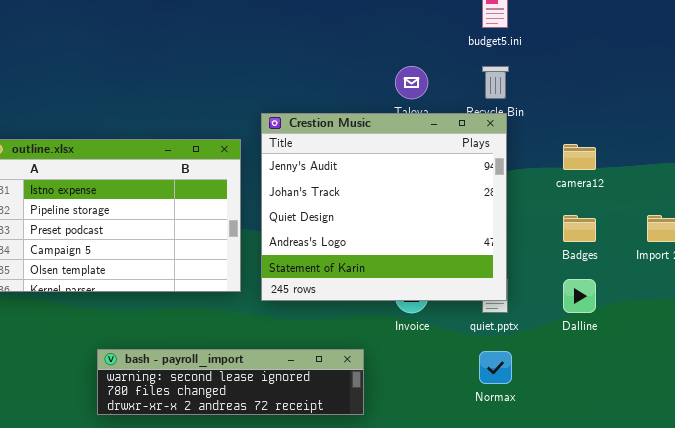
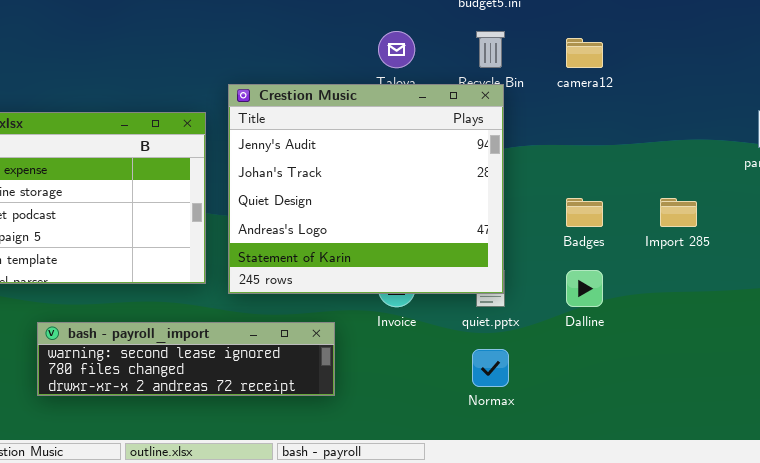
camera12: [563,144,596,170] -> [566,38,603,68], moved
bash - payroll_import: [97,349,364,415] -> [37,322,335,396], moved

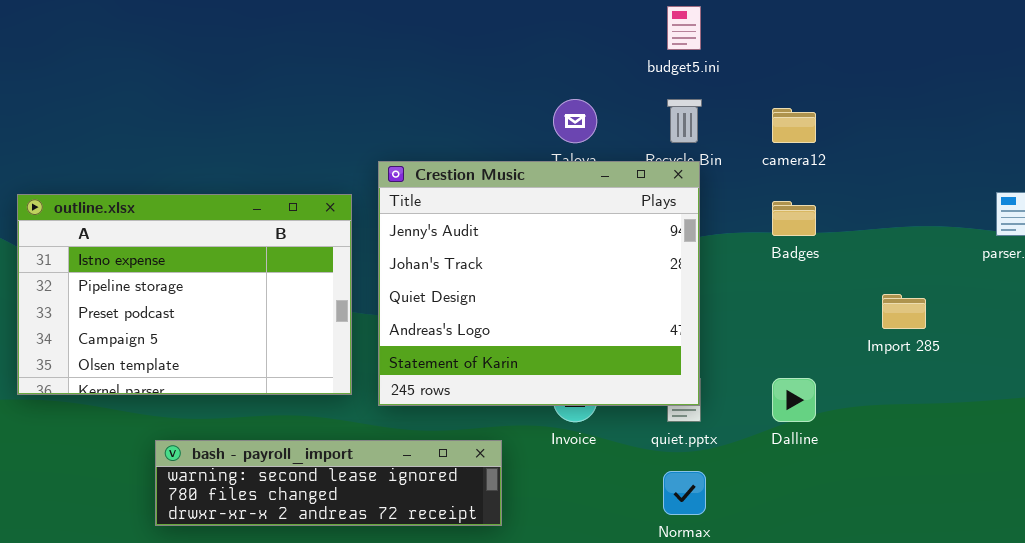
Badges: [566,198,603,227] -> [772,201,816,236], moved

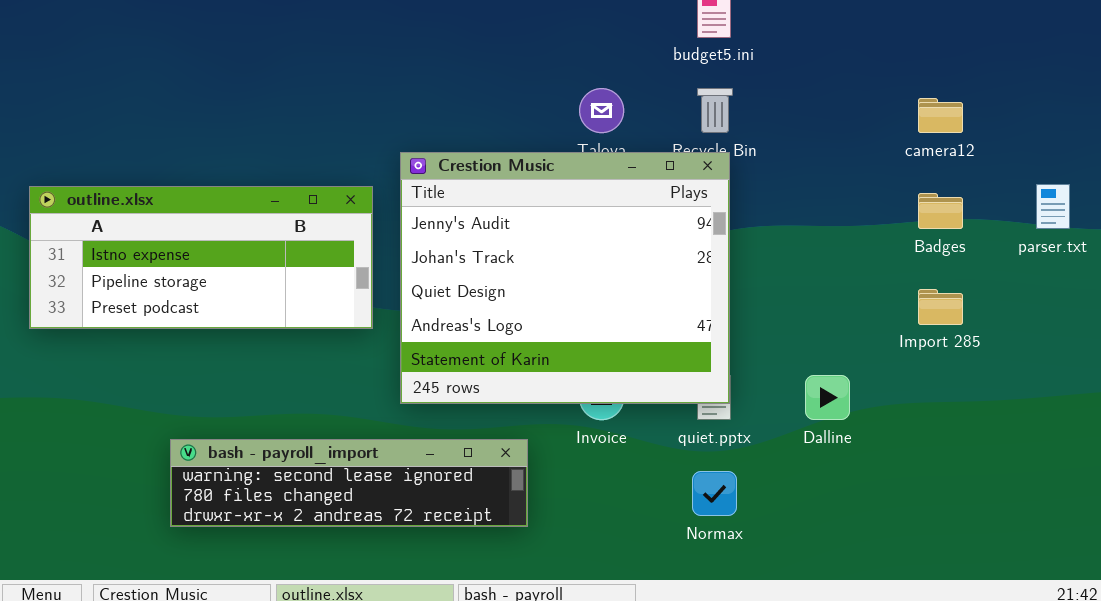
camera12: [772,108,816,143] -> [918,98,963,133], moved
outline.xlsx: [17,194,352,395] -> [29,186,373,329], resized
Badges: [772,201,816,236] -> [918,193,963,229], moved

